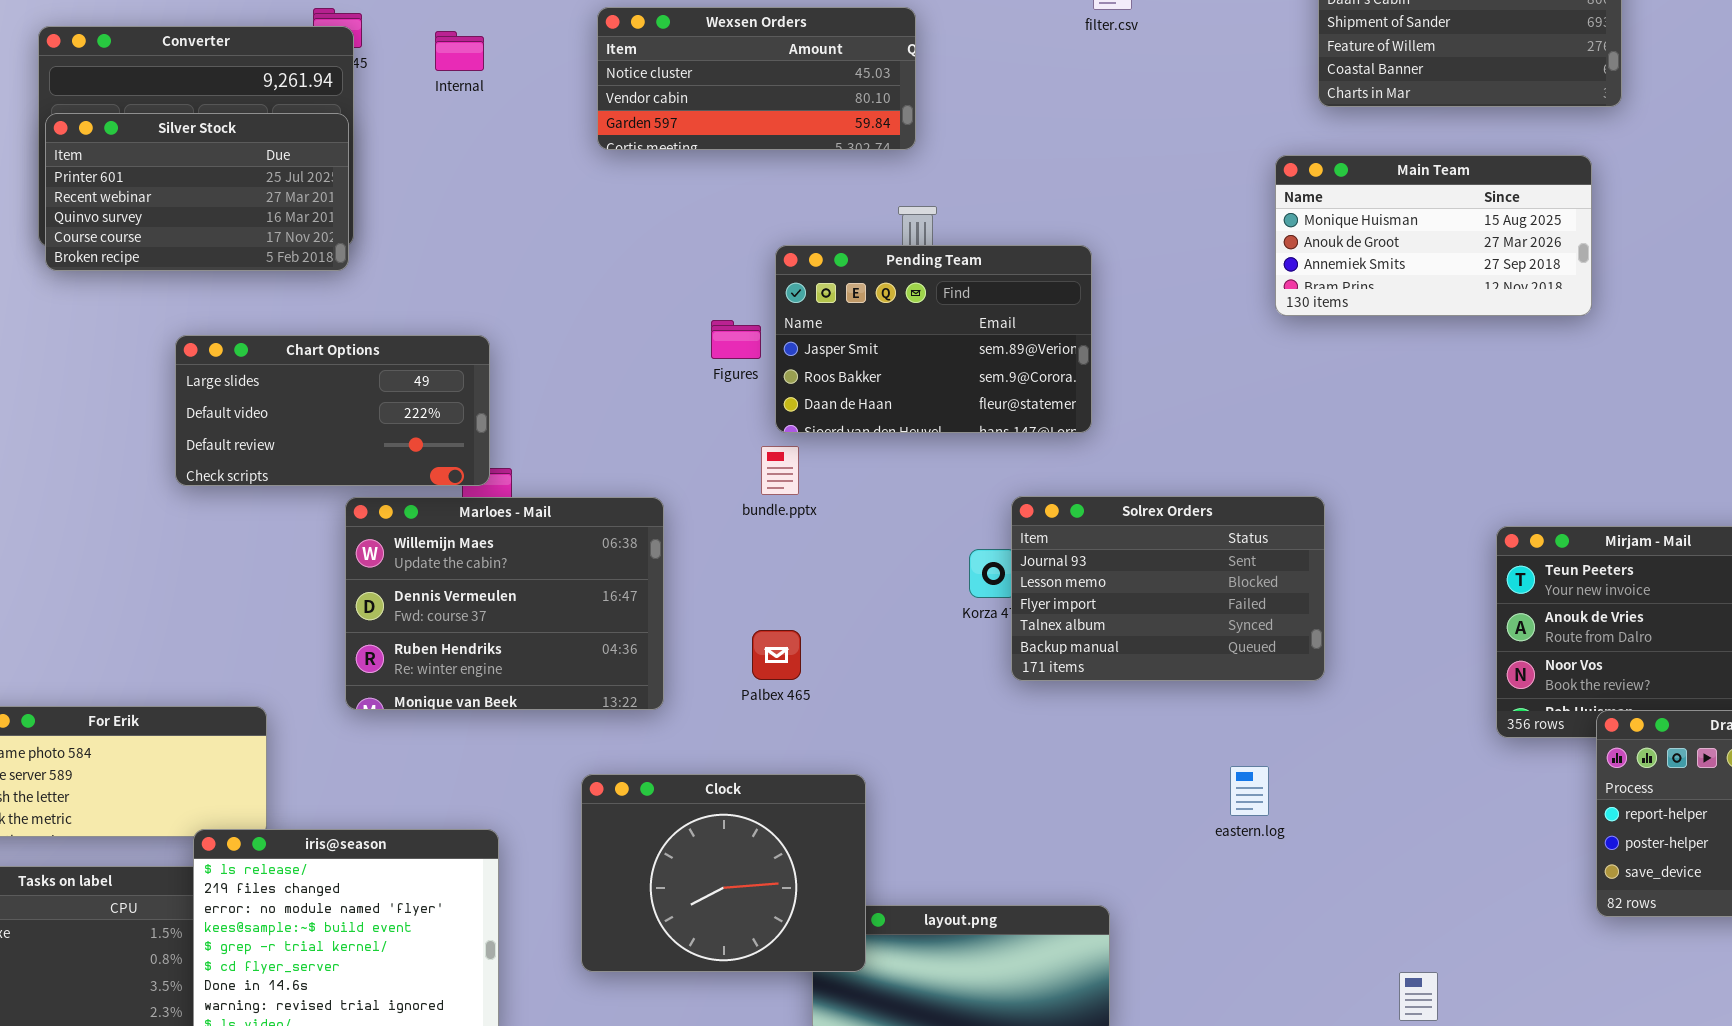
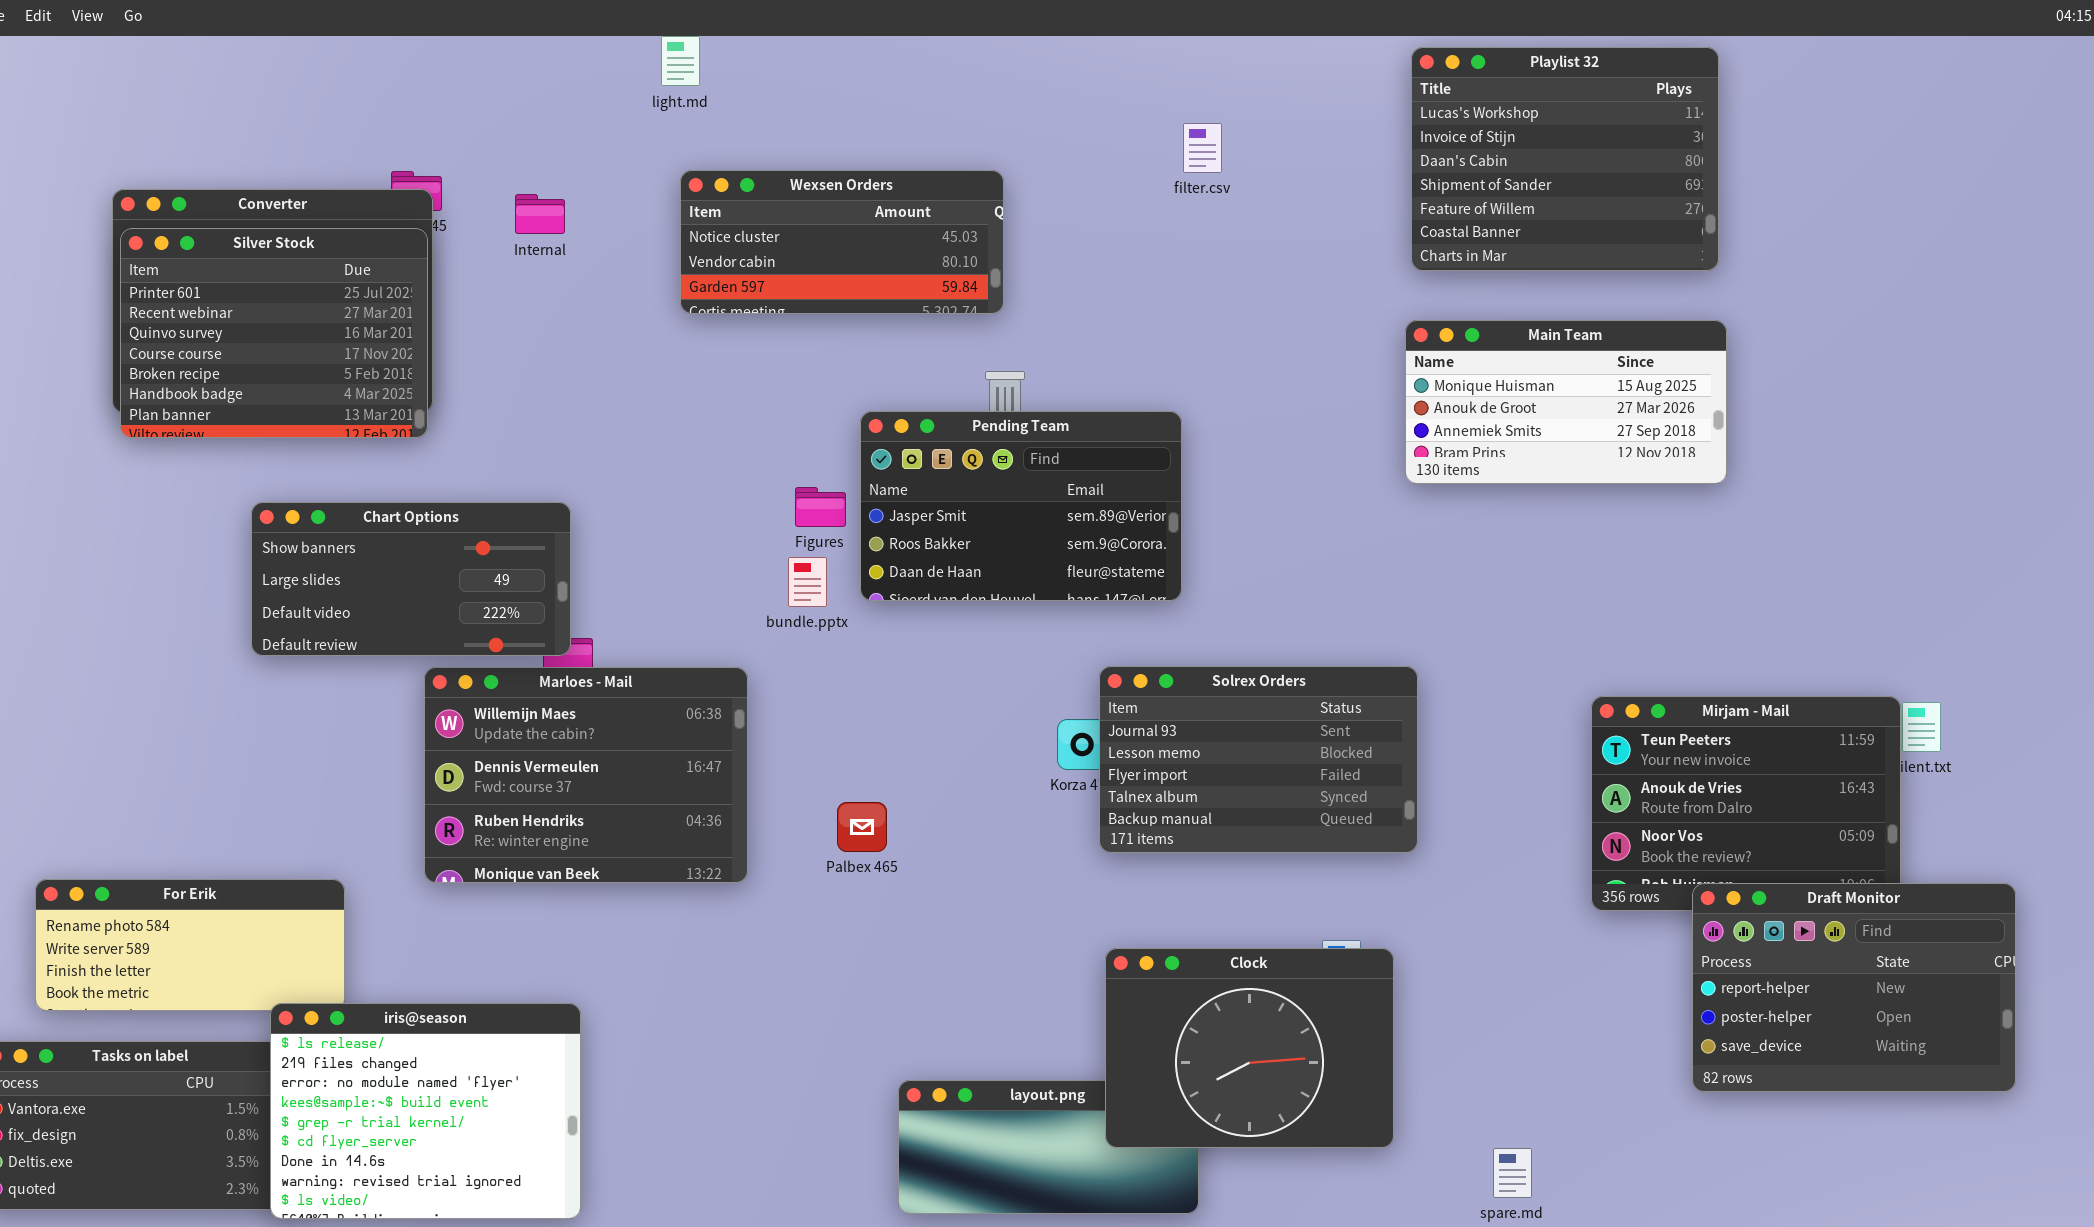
Silver Stock: [45,113,349,271] -> [120,228,428,438], resized
Main Team: [1275,155,1592,316] -> [1405,320,1727,484], moved
Chart Options: [175,335,490,486] -> [251,502,571,656], scrolled up 1 row
bundle.pptx: [761,446,799,495] -> [788,557,827,607], moved
Clock: [581,774,866,972] -> [1105,948,1394,1148], moved

